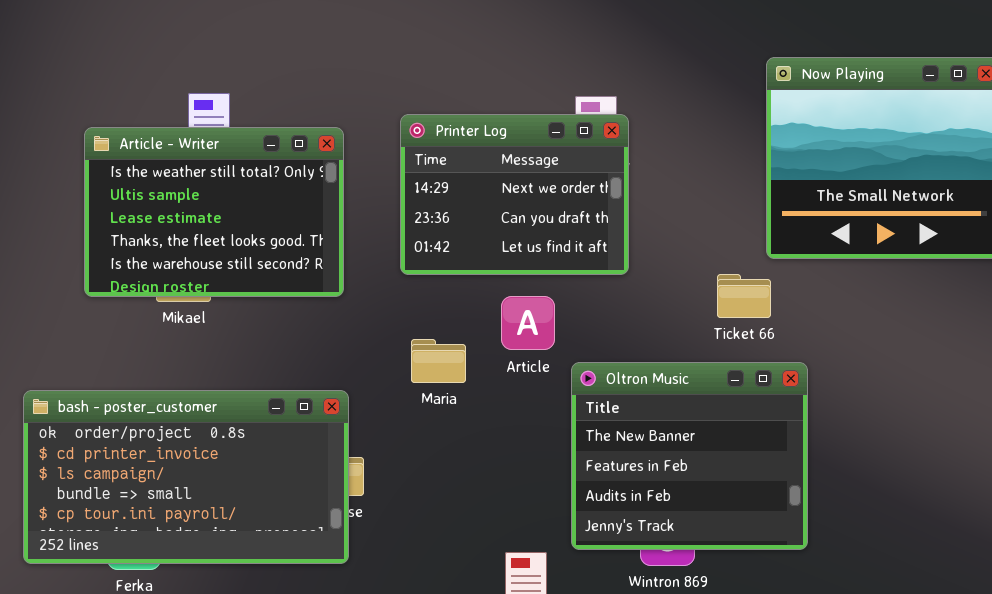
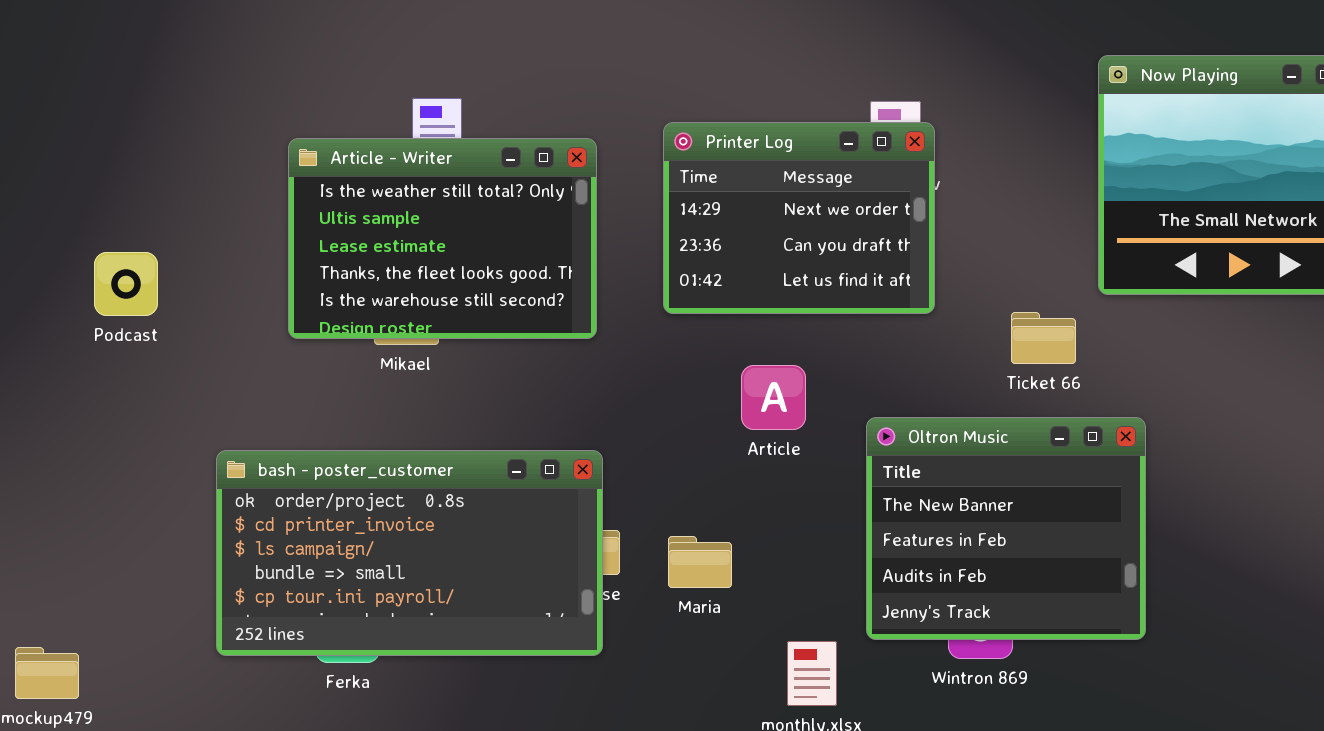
Ticket 66: [717,274,771,318] -> [1011,312,1076,364], moved
Article: [501,296,555,350] -> [741,365,806,430], moved
Maria: [411,339,466,383] -> [668,536,732,588], moved

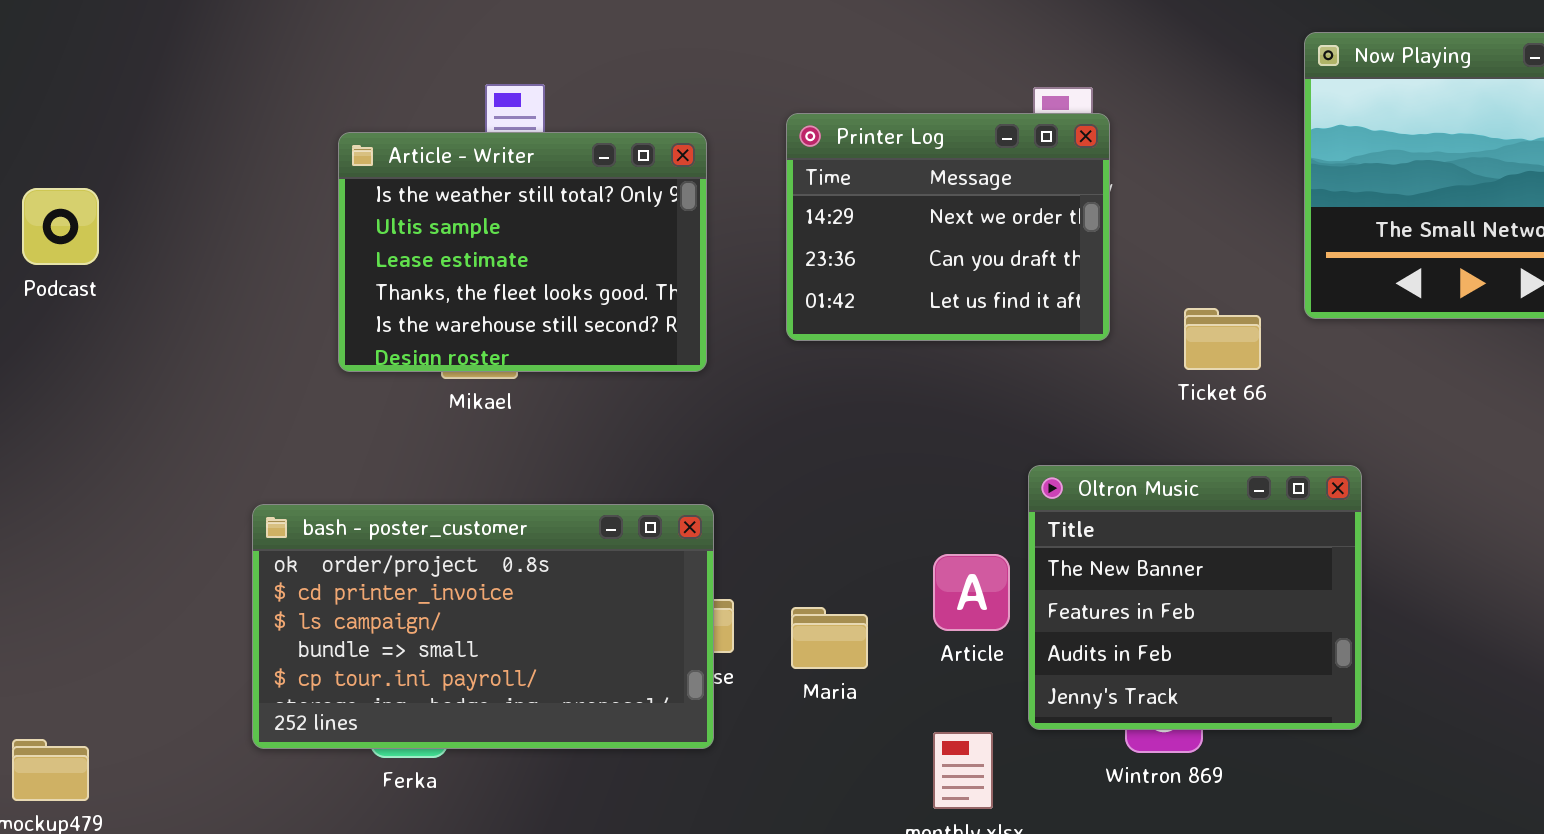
Podcast: [94,252,158,316] -> [22,188,99,265], moved
Ticket 66: [1011,312,1076,364] -> [1184,308,1261,370], moved
Article: [741,365,806,430] -> [933,554,1010,631], moved

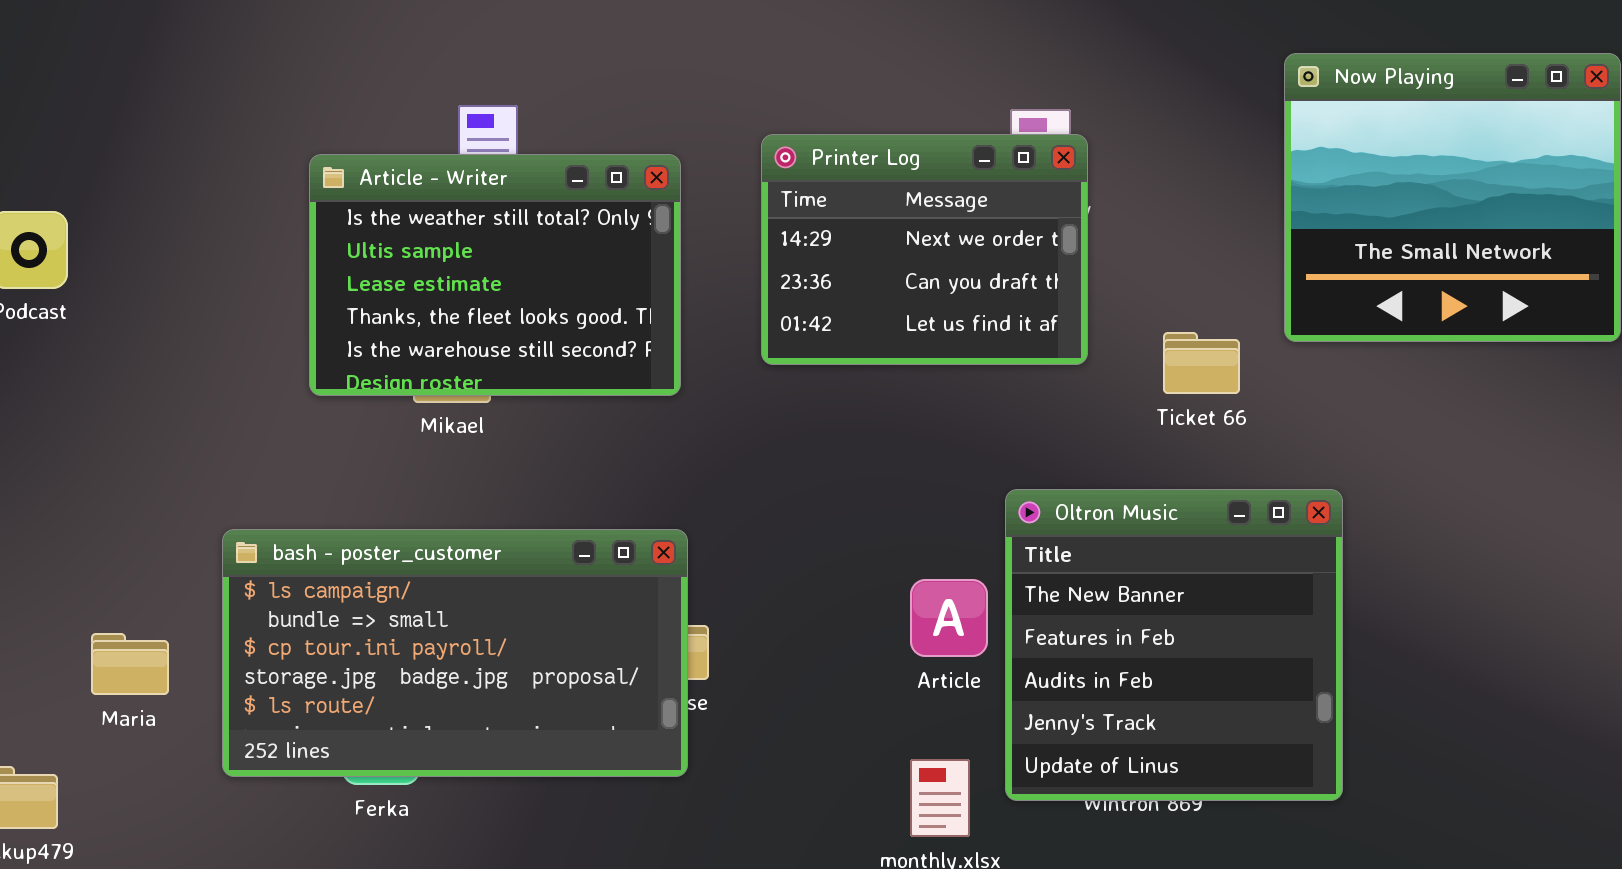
Oltron Music: [1028,465,1362,730] -> [1005,489,1343,801], resized
bash - poster_customer: [252,504,714,749] -> [222,529,688,777], scrolled down 2 rows
Maria: [791,607,868,669] -> [91,633,169,695], moved

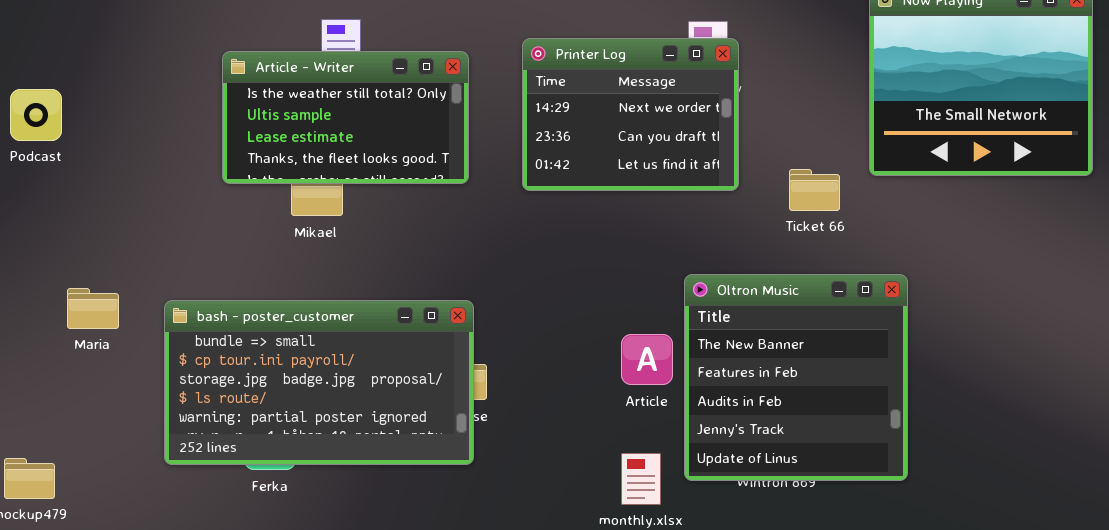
Article - Writer: [309,154,681,396] -> [222,51,469,184], resized
bash - poster_customer: [222,529,688,777] -> [164,300,474,465], scrolled down 1 row
Maria: [91,633,169,695] -> [67,288,119,329], moved

